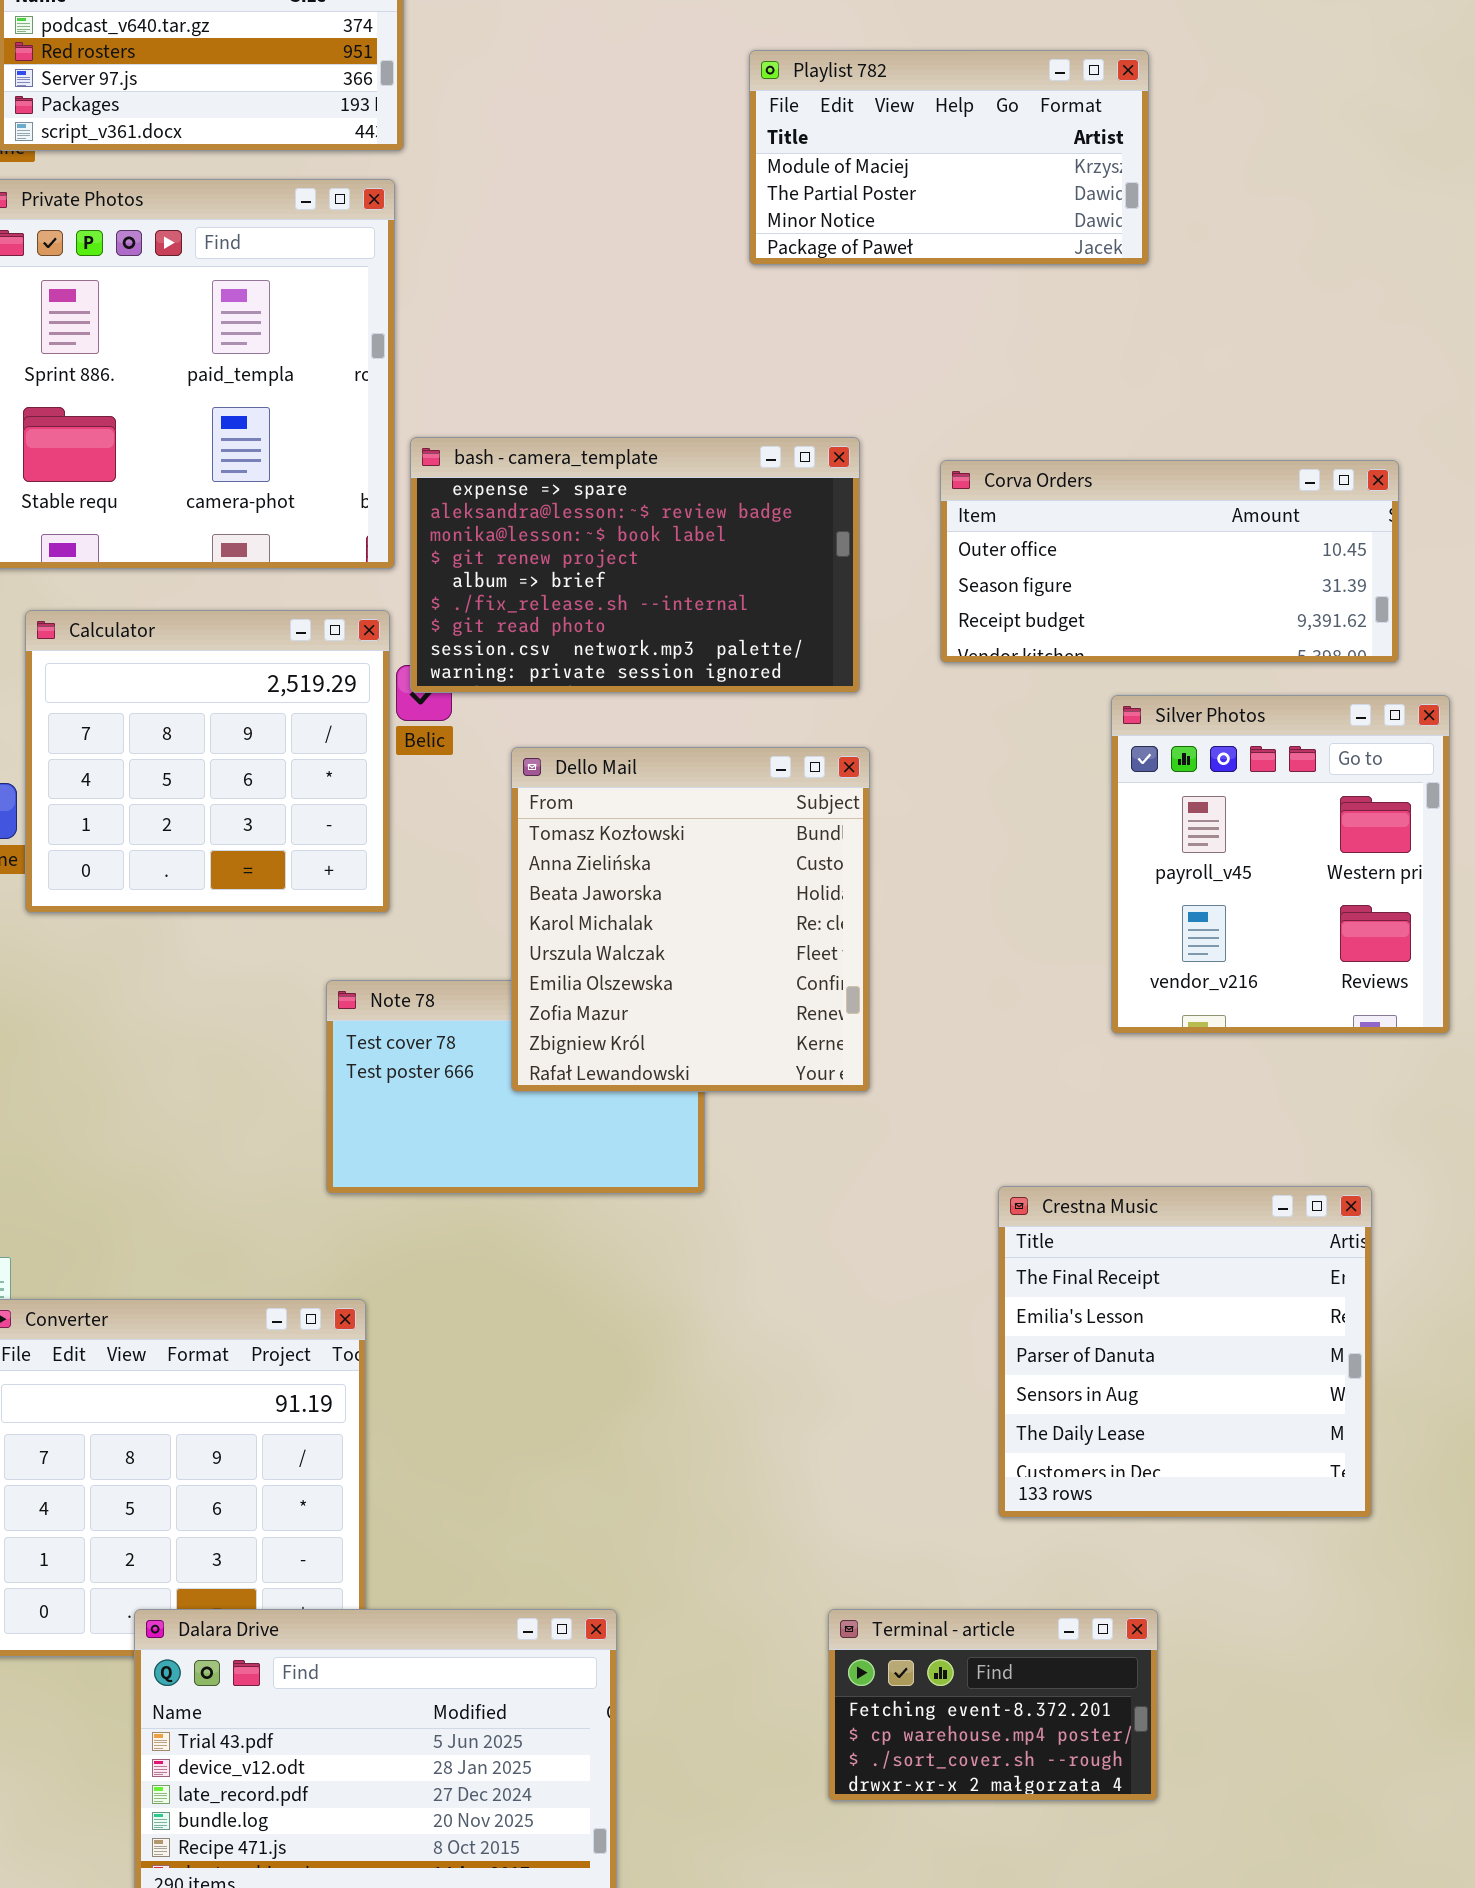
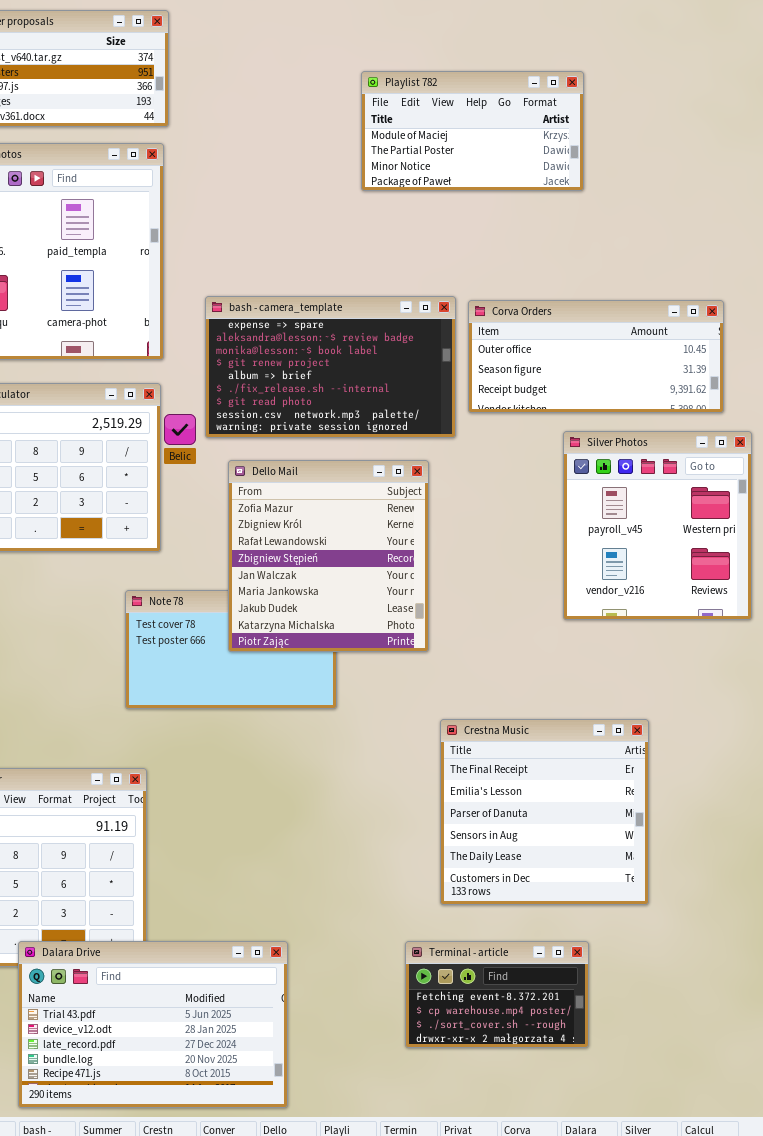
bash - camera_template: [410,437,860,693] -> [205,296,456,438], moved
Dello Mail: [511,747,870,1092] -> [228,460,429,652], scrolled down 6 rows
Crestna Music: [998,1186,1372,1518] -> [440,719,649,905], moved

